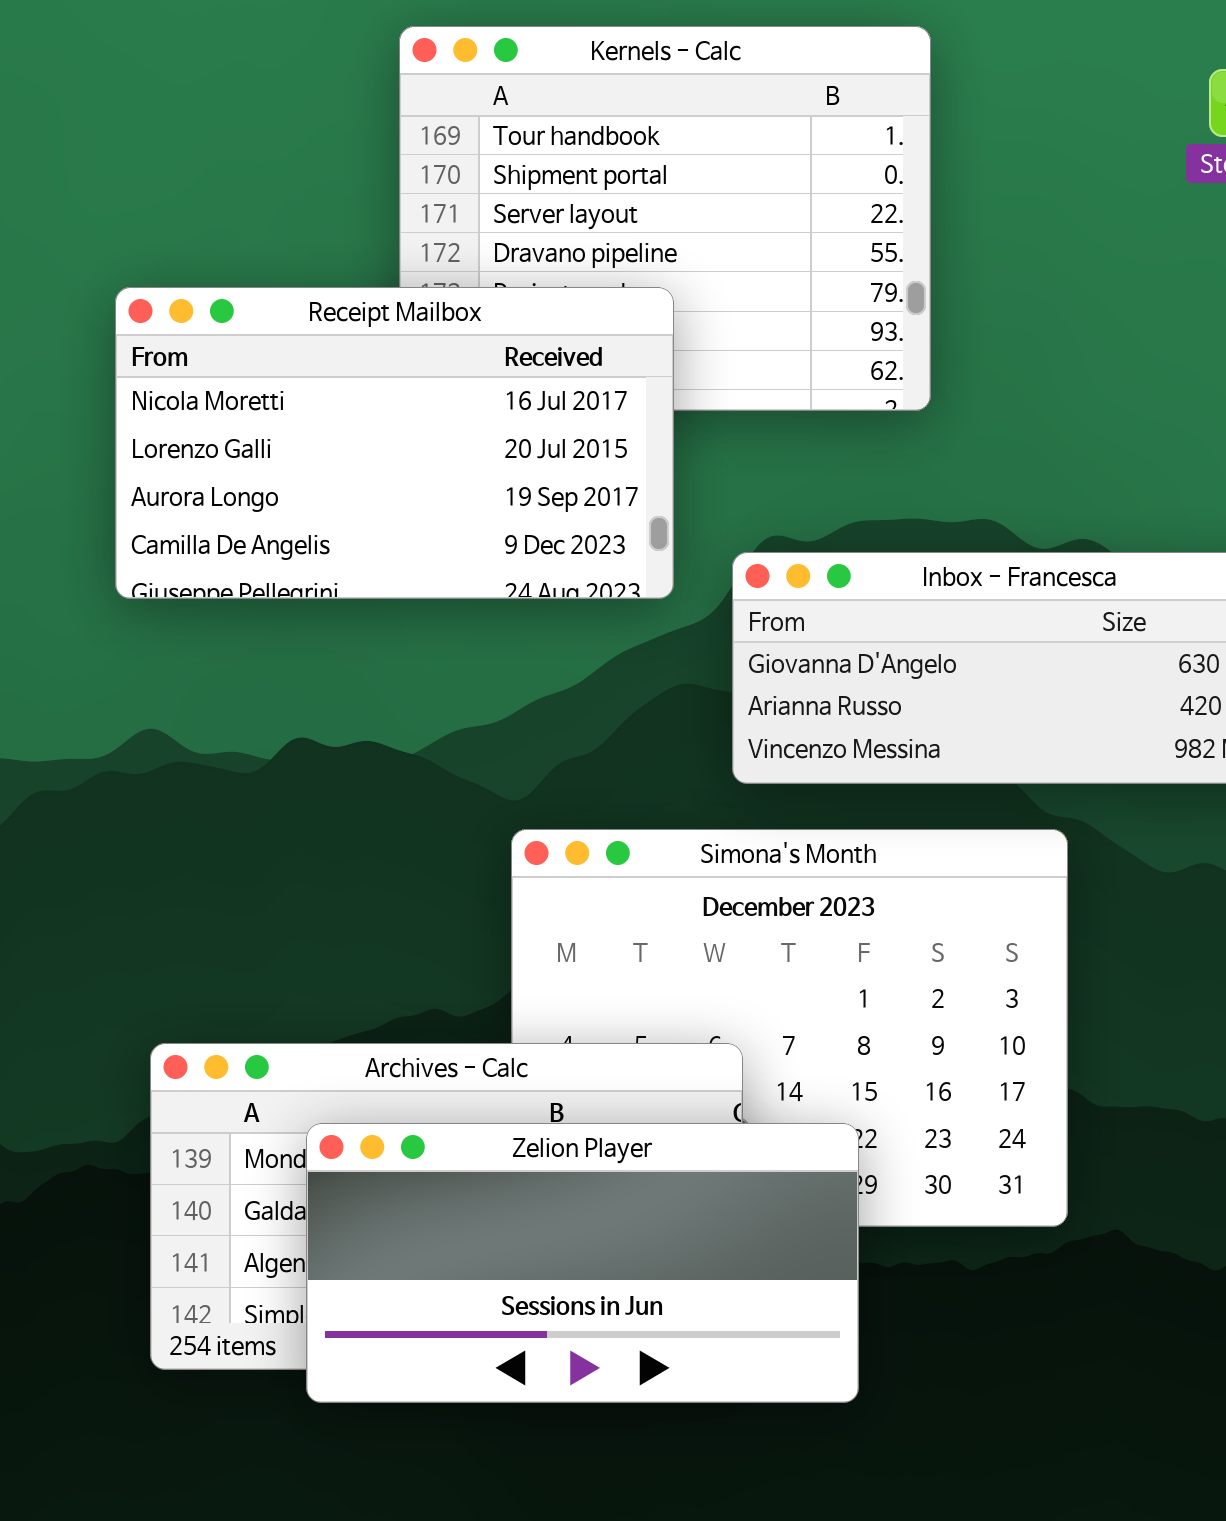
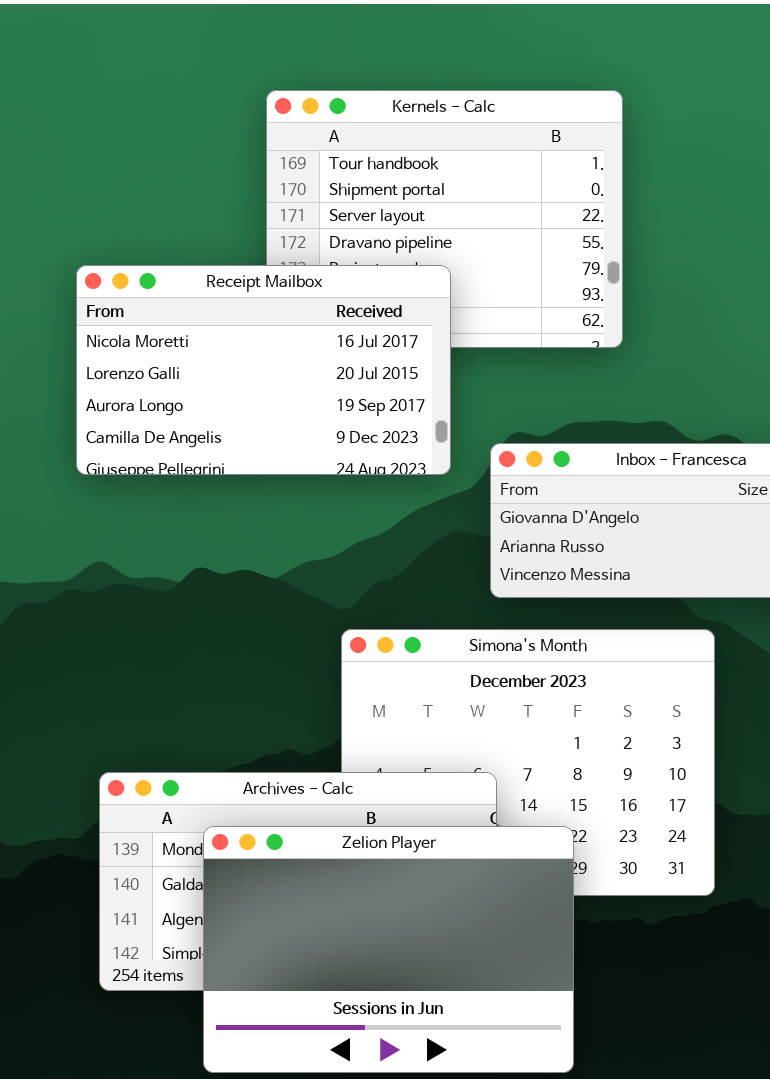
Zelion Player: [306,1123,859,1403] -> [203,826,574,1073], resized

